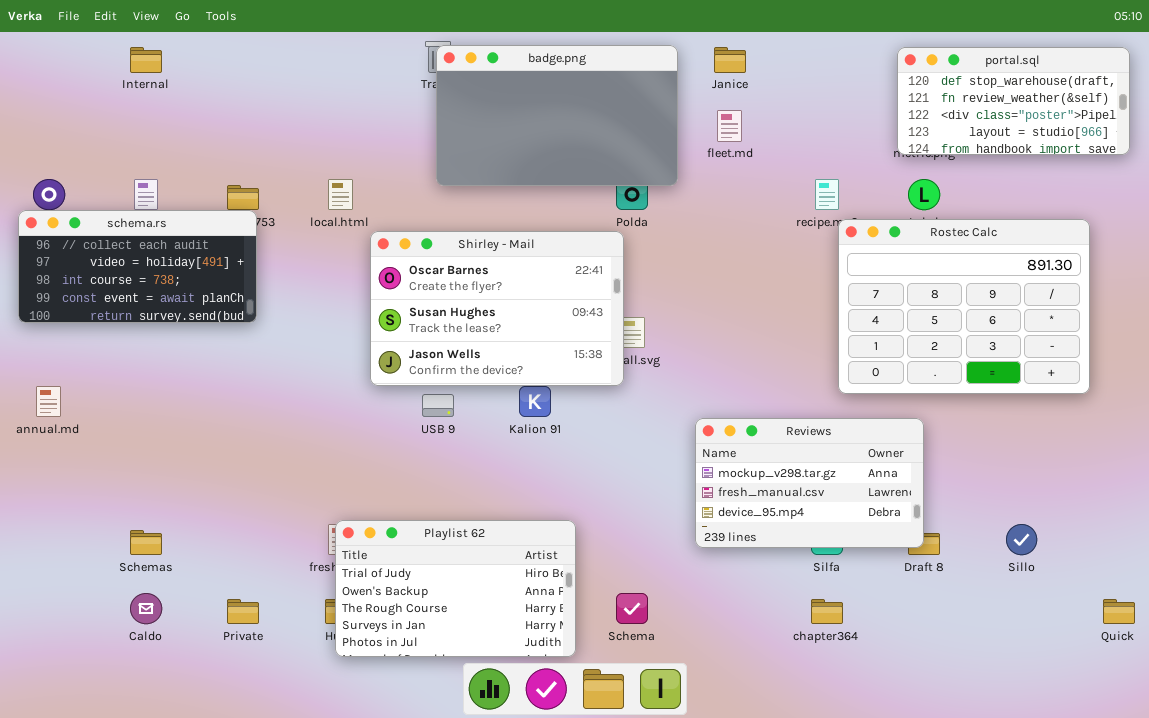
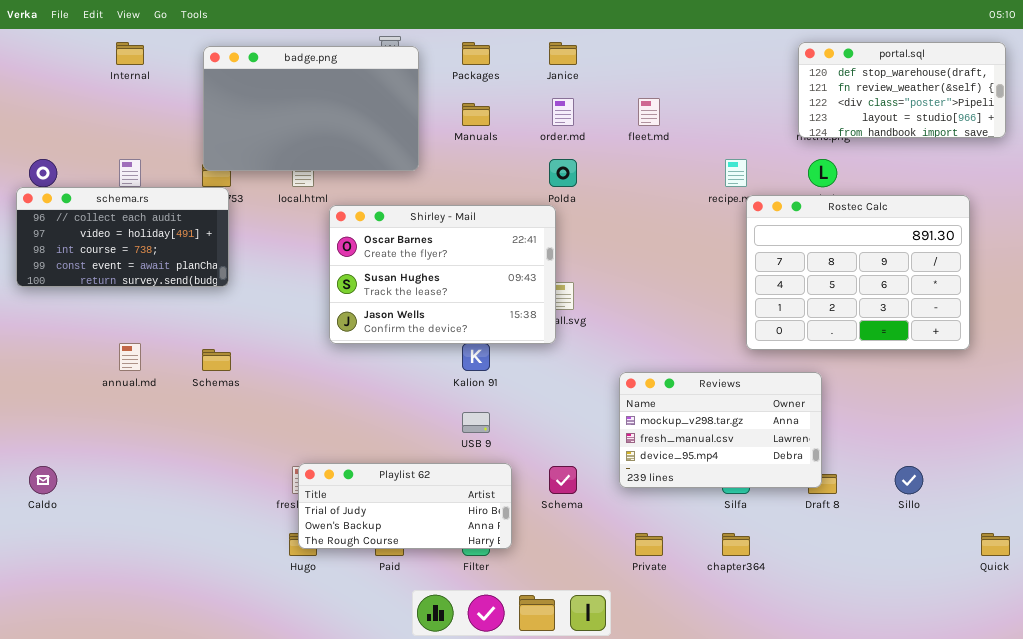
badge.png: [436,45,678,186] -> [203,46,419,171], moved
Janice: [714,47,746,73] -> [549,42,577,65], moved
annual.md: [36,386,61,417] -> [119,343,141,371], moved
USB 9: [422,394,454,417] -> [462,412,490,433], moved
Playlist 62: [335,520,576,657] -> [298,463,512,549], resized
Schemas: [130,530,162,555] -> [202,349,231,371], moved
Caldo: [130,593,162,624] -> [29,466,57,494], moved
Schema: [616,593,648,624] -> [549,466,577,494], moved
Private: [227,599,259,624] -> [635,533,663,556], moved

